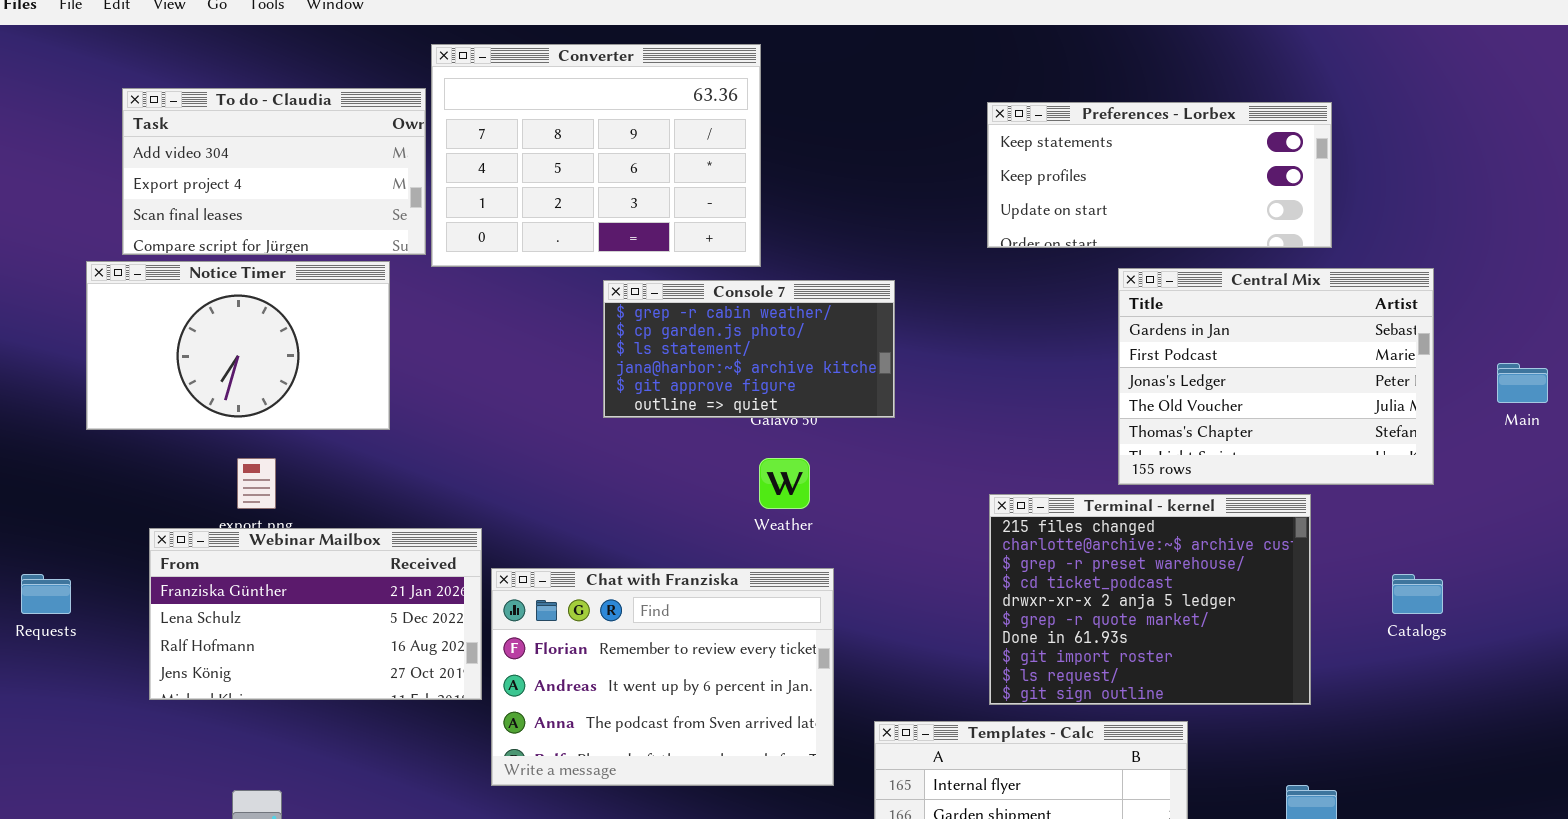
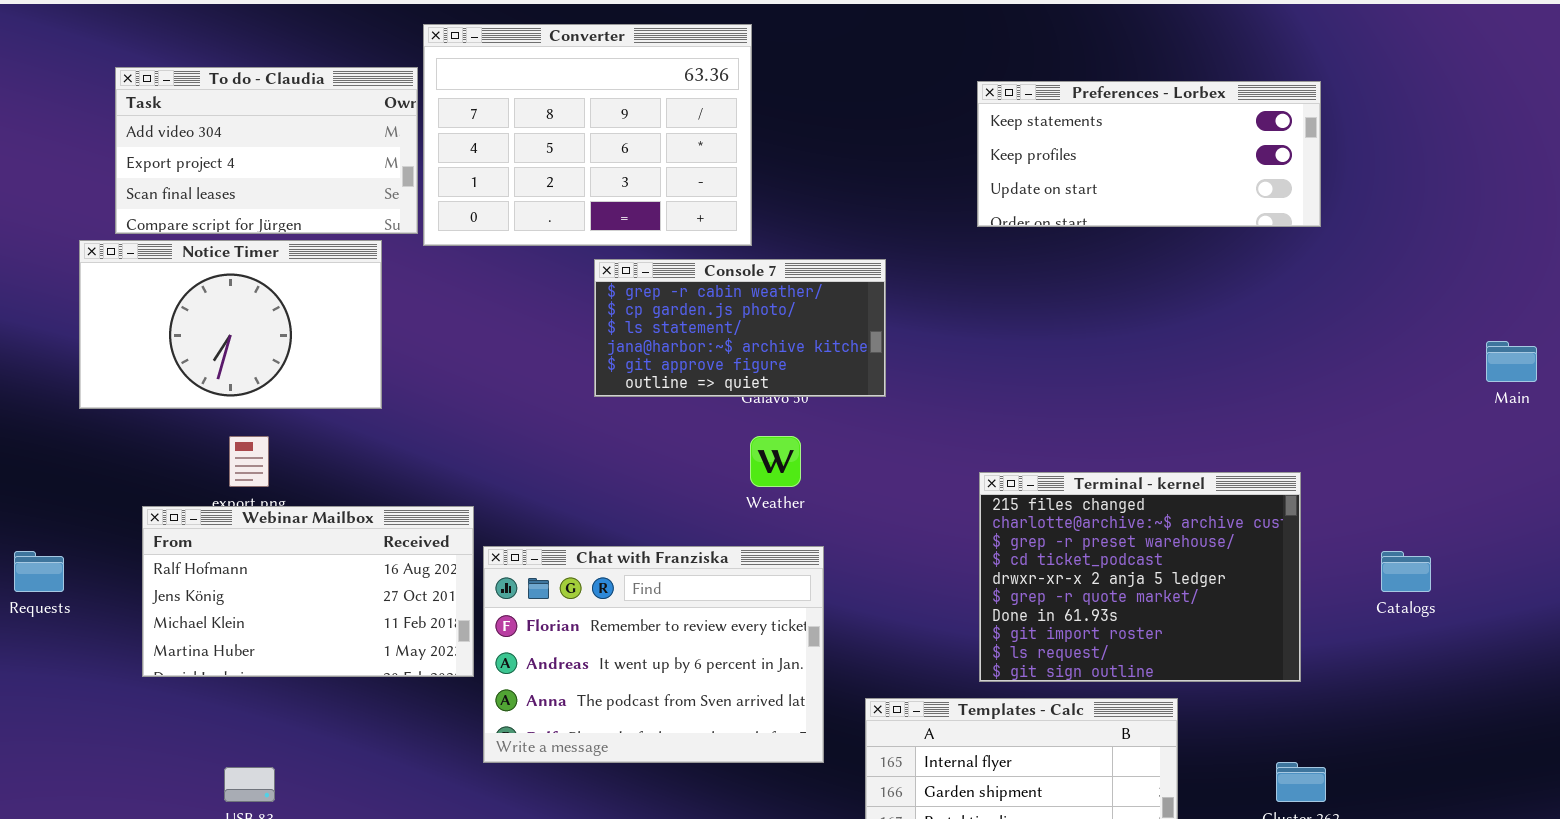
Central Mix: [1118,268,1434,485] -> none, closed
Webinar Mailbox: [149,528,482,700] -> [142,506,474,677], scrolled down 2 rows

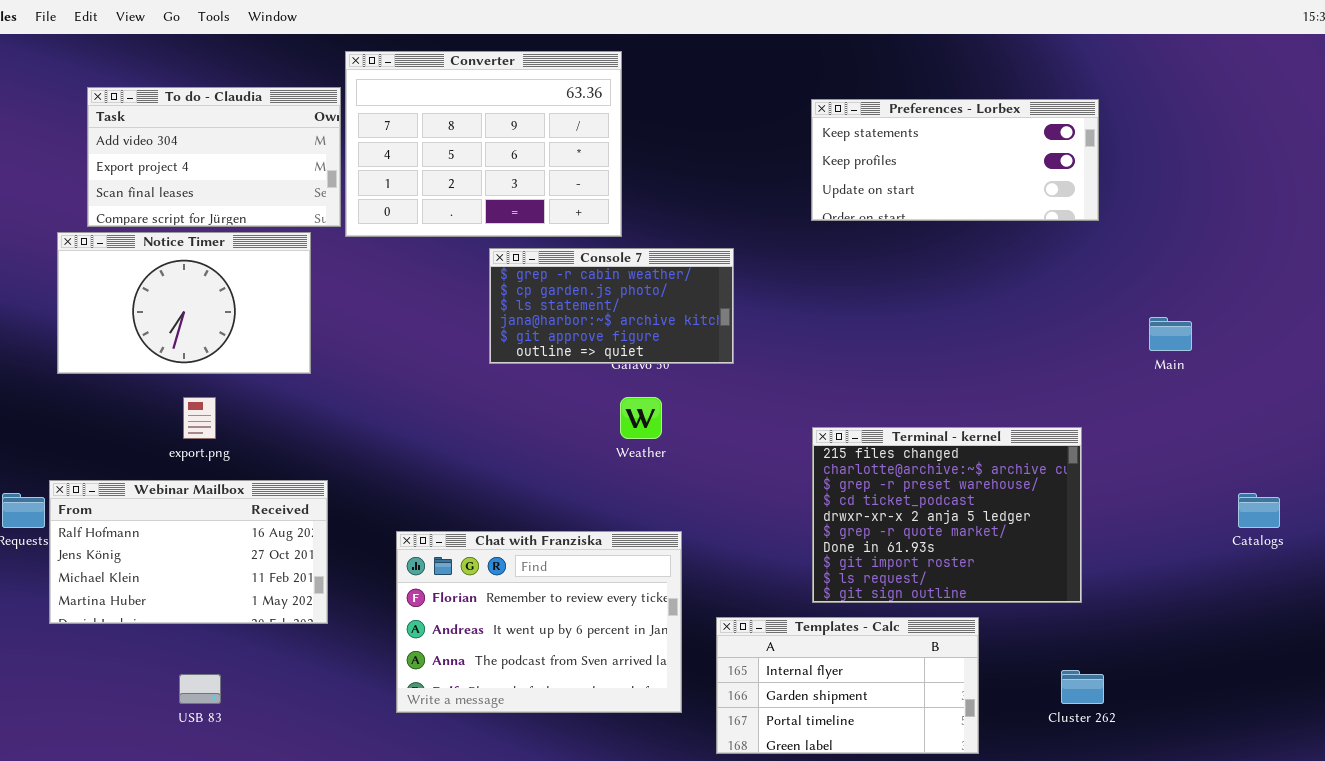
Main: [1486,341,1537,382] -> [1149,317,1192,351], moved
Webinar Mailbox: [142,506,474,677] -> [49,480,328,624], moved
Chat with Franziska: [483,546,824,763] -> [396,531,682,713], moved
Catalogs: [1381,551,1431,592] -> [1238,493,1280,528], moved

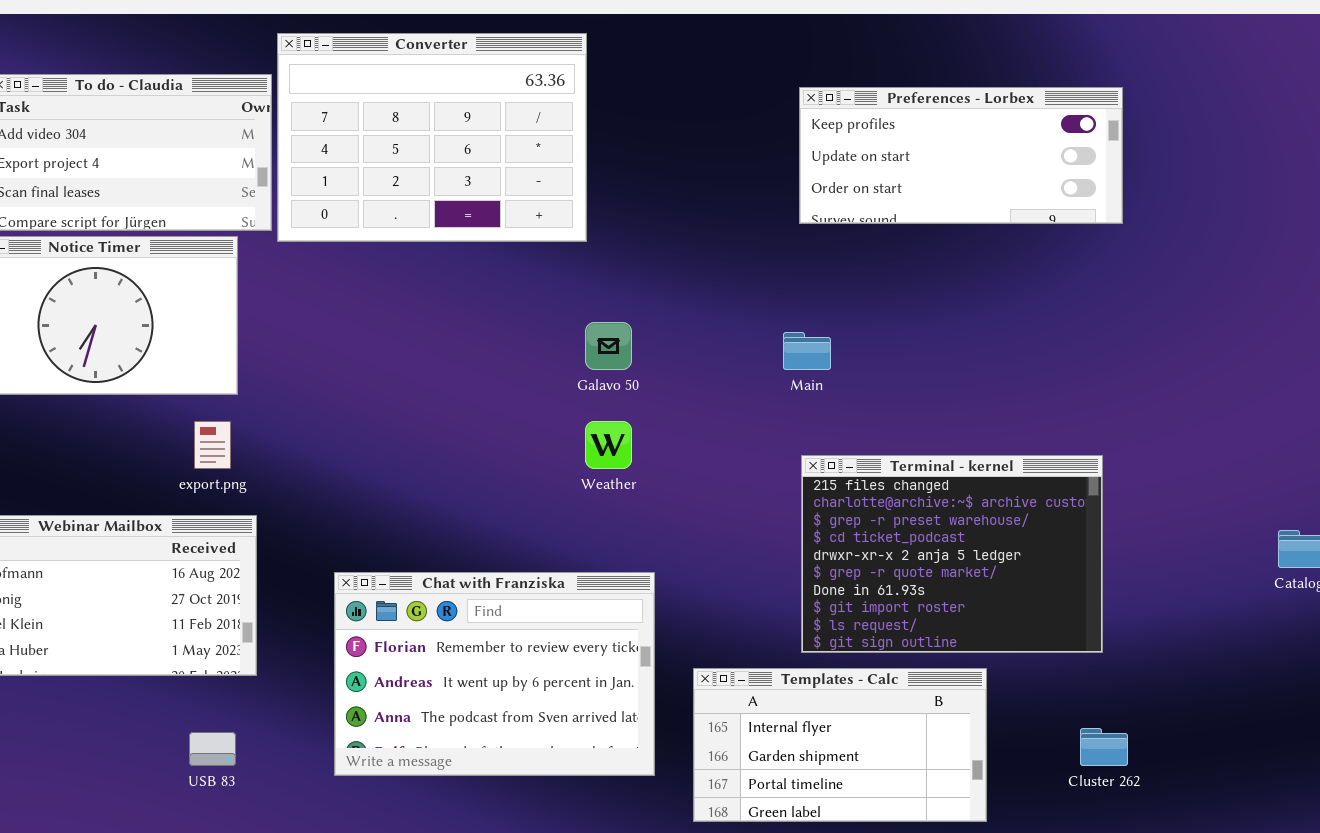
Preferences - Lorbex: [811,99,1099,221] -> [799,87,1123,224], scrolled down 1 row
Console 7: [489,248,734,364] -> none, closed
Main: [1149,317,1192,351] -> [783,332,831,370], moved
export.png: [183,397,216,439] -> [194,421,231,469], moved
USB 83: [179,674,221,704] -> [189,732,236,766], moved

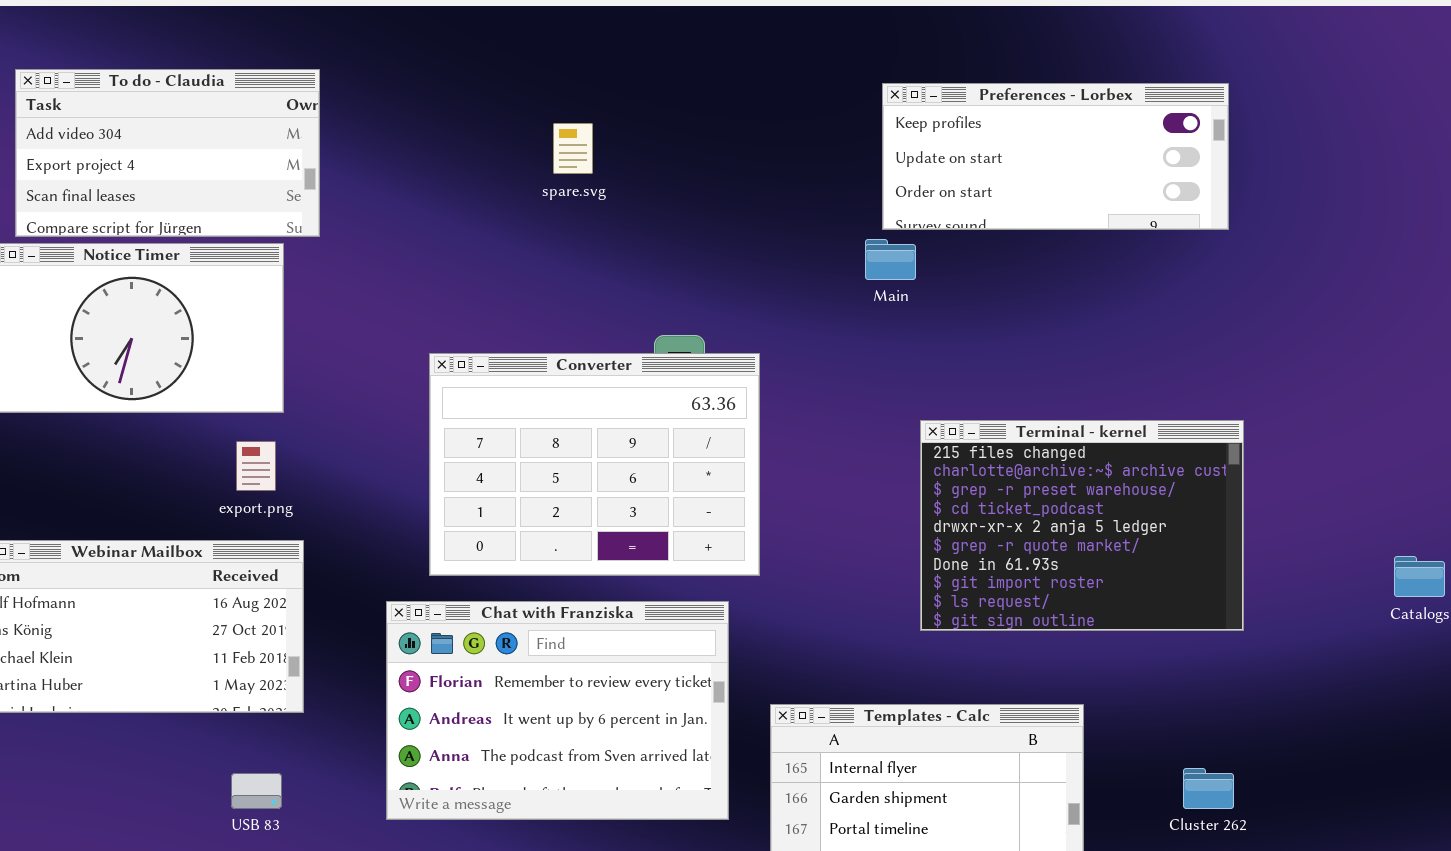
Converter: [277,33,587,242] -> [429,353,760,576], moved
Main: [783,332,831,370] -> [865,239,916,280], moved
Terminal - kernel: [801,455,1103,653] -> [920,420,1244,631], moved

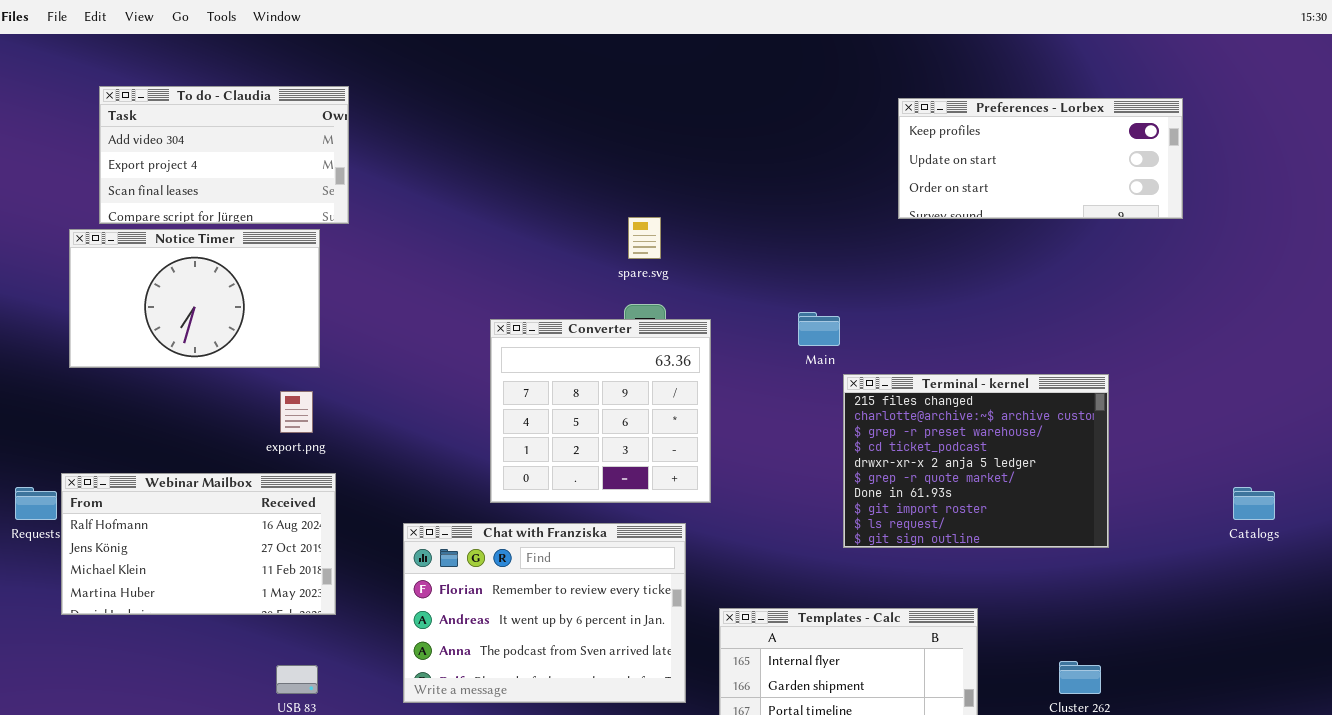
Preferences - Lorbex: [882,83,1229,230] -> [898,98,1183,219], moved
spare.svg: [553,123,593,174] -> [628,217,661,259], moved
Main: [865,239,916,280] -> [798,312,840,346], moved
Converter: [429,353,760,576] -> [490,319,711,503], resized

